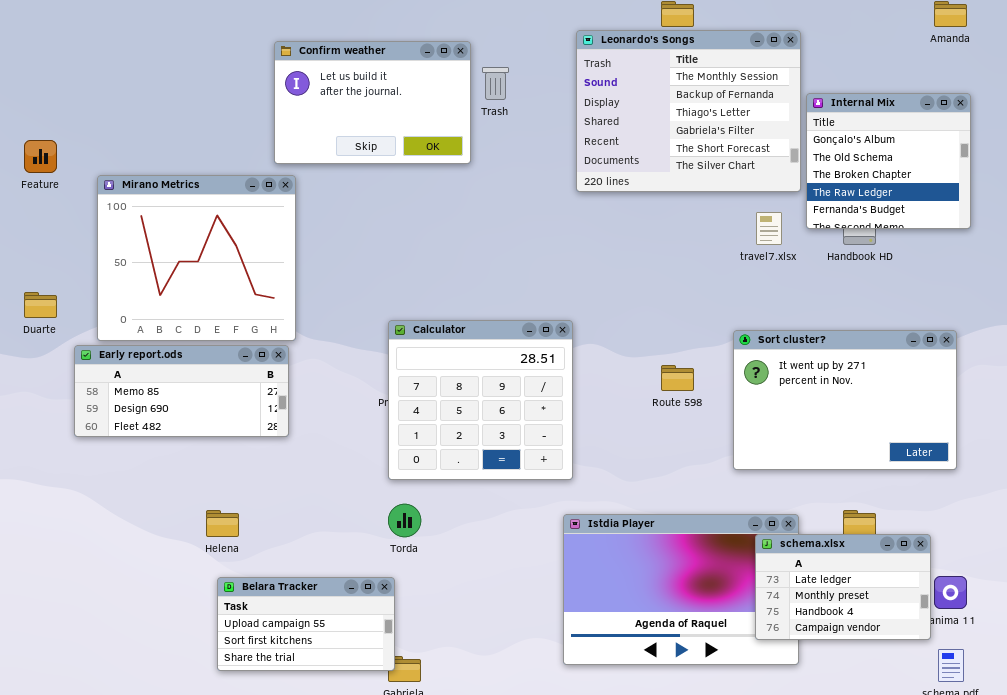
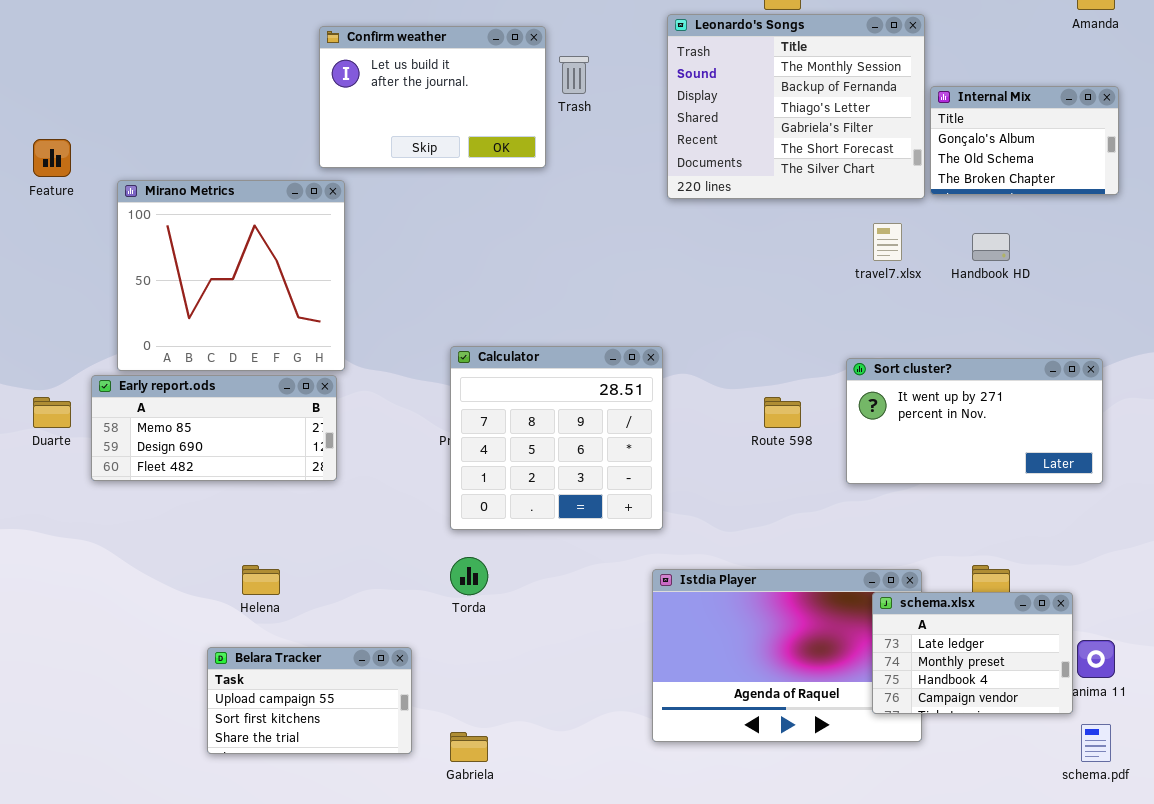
Internal Mix: [806,93,971,229] -> [930,86,1119,195], resized
Duarte: [24,292,57,318] -> [33,397,71,428], moved
Sort cluster?: [733,330,957,470] -> [846,358,1103,484], resized
Belara Tracker: [217,577,395,671] -> [207,647,412,754], moved

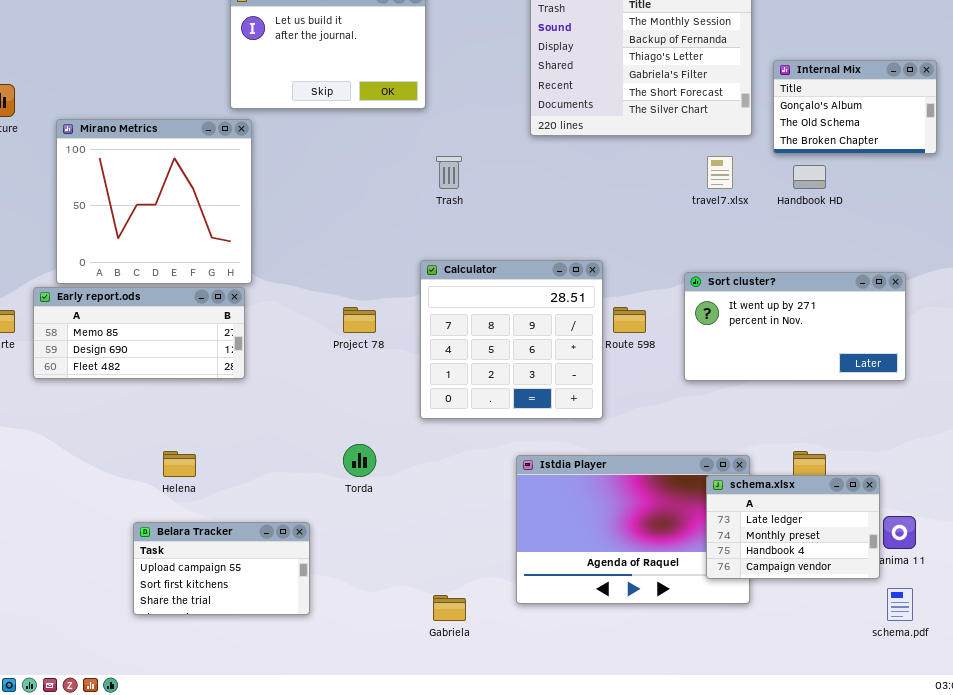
Trash: [559,56,589,94] -> [436,156,462,189], moved
Internal Mix: [930,86,1119,195] -> [773,60,937,154], moved
Calculator: [450,346,663,530] -> [420,260,603,419], moved
Gabriela: [450,732,488,762] -> [433,595,466,621], moved

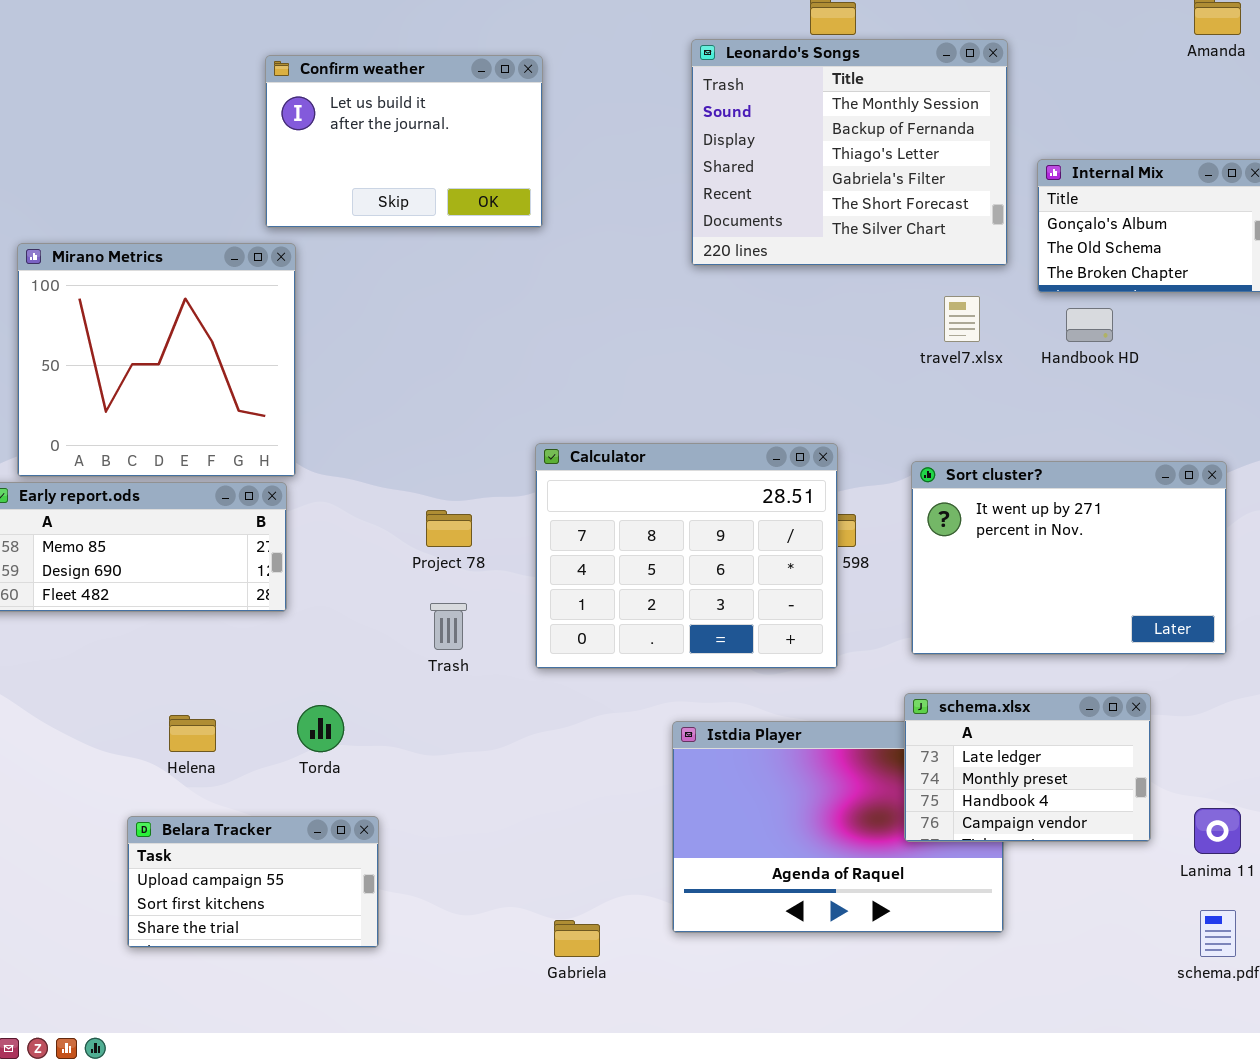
Trash: [436,156,462,189] -> [430,603,467,650], moved
Calculator: [420,260,603,419] -> [535,443,838,669], resized
Sort cluster?: [684,272,906,381] -> [911,461,1227,655], resized
Torda: [343,444,376,477] -> [297,705,344,752], moved
schema.xlsx: [706,475,880,579] -> [904,693,1151,842], moved

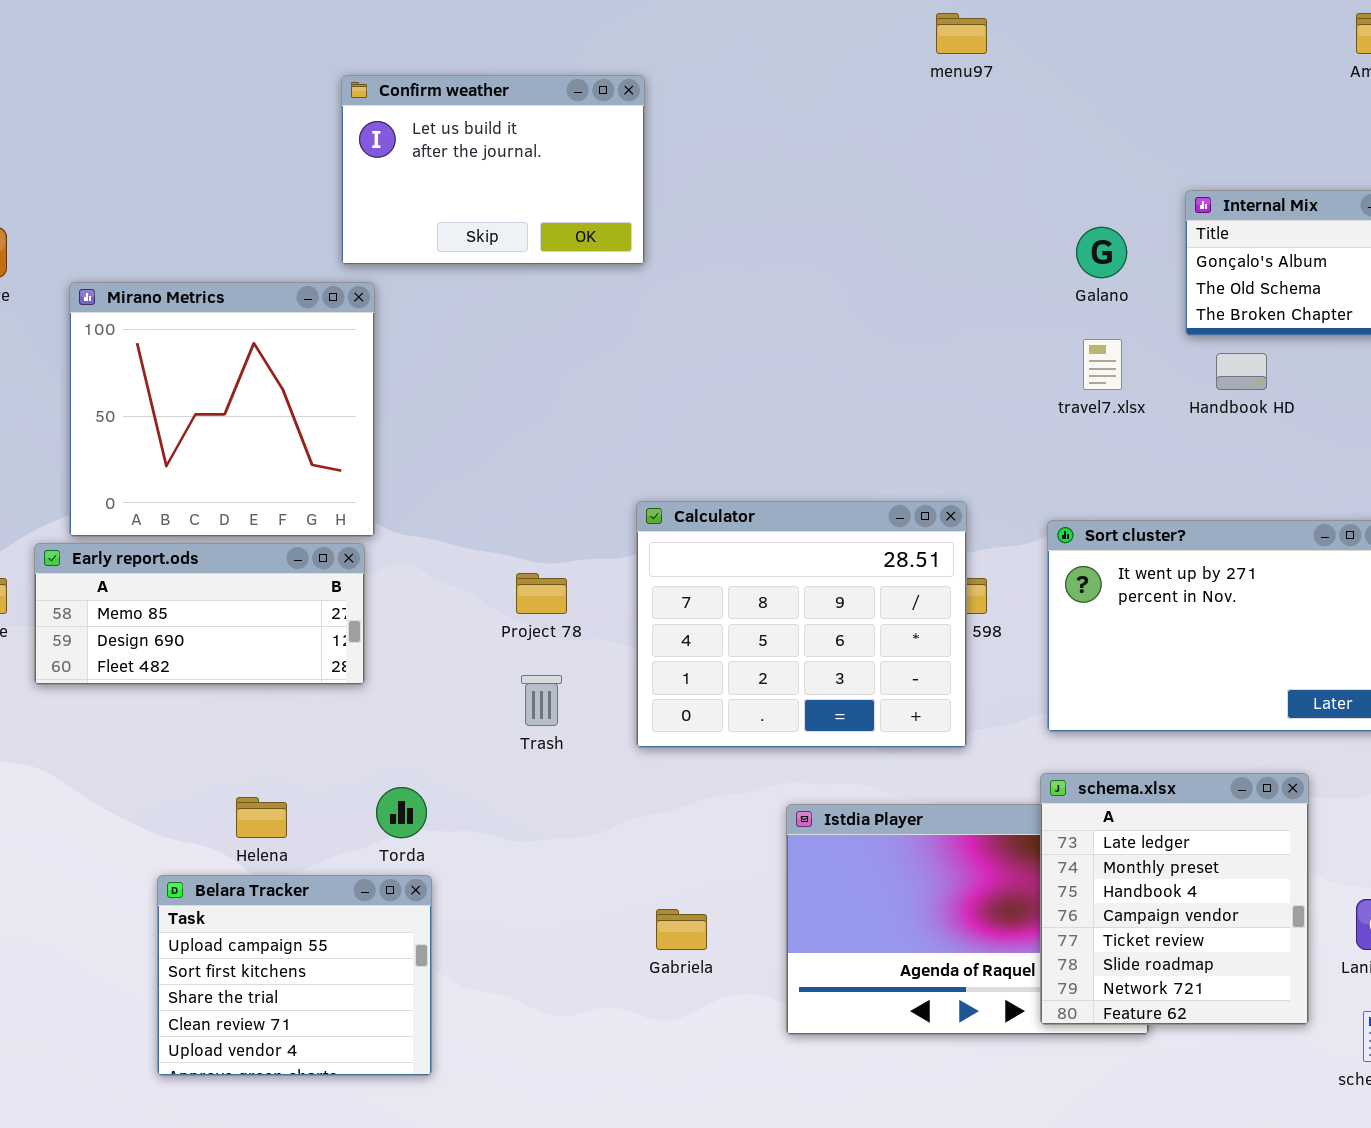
Leonardo's Songs: [691,39,1008,266] -> none, closed
schema.xlsx: [904,693,1151,842] -> [1040,773,1309,1025], resized
Belara Tracker: [127,816,379,948] -> [157,875,432,1076], moved, resized
Gabriela: [554,920,600,957] -> [656,909,707,950], moved

